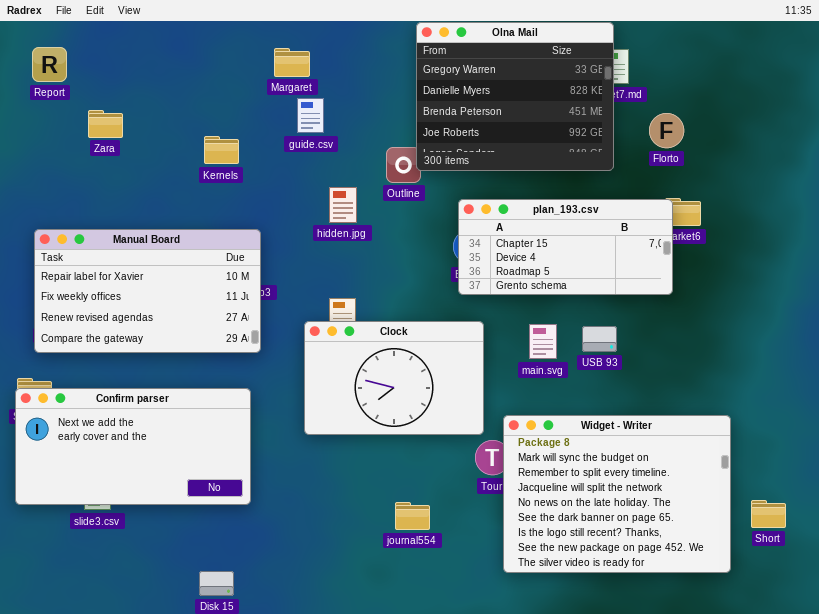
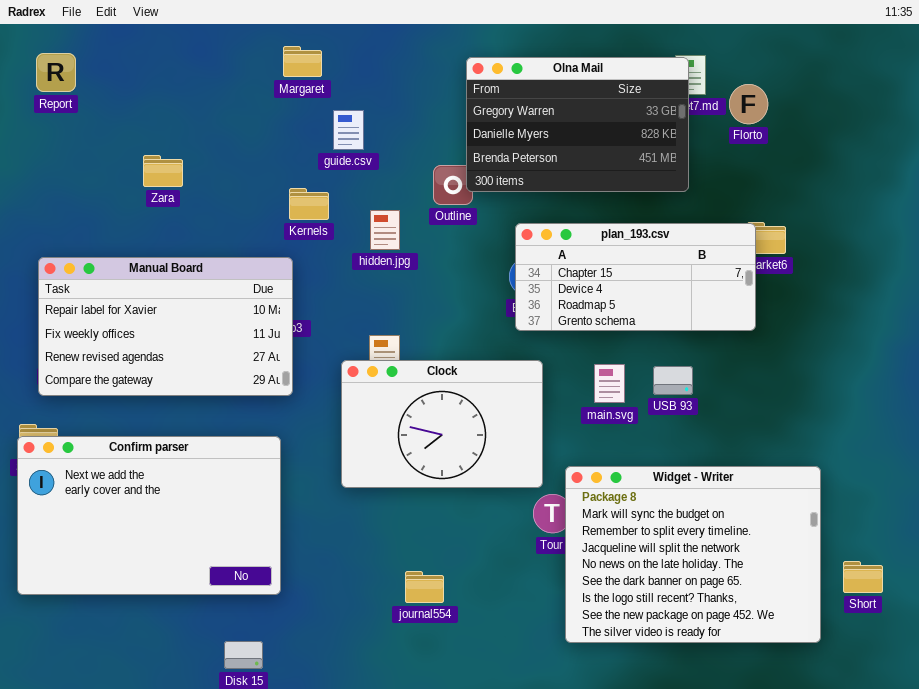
Olna Mail: [416,22,614,171] -> [466,57,689,192], resized
Margaret: [274,48,310,77] -> [283,46,322,77], moved
Zara: [88,110,123,138] -> [143,155,183,187], moved
Florto: [649,113,684,148] -> [729,84,768,124], moved
Kernels: [204,136,239,164] -> [289,188,329,220], moved
Confirm parser: [15,388,251,505] -> [17,436,281,595], resized
journal554: [395,502,430,530] -> [405,571,444,603], moved

